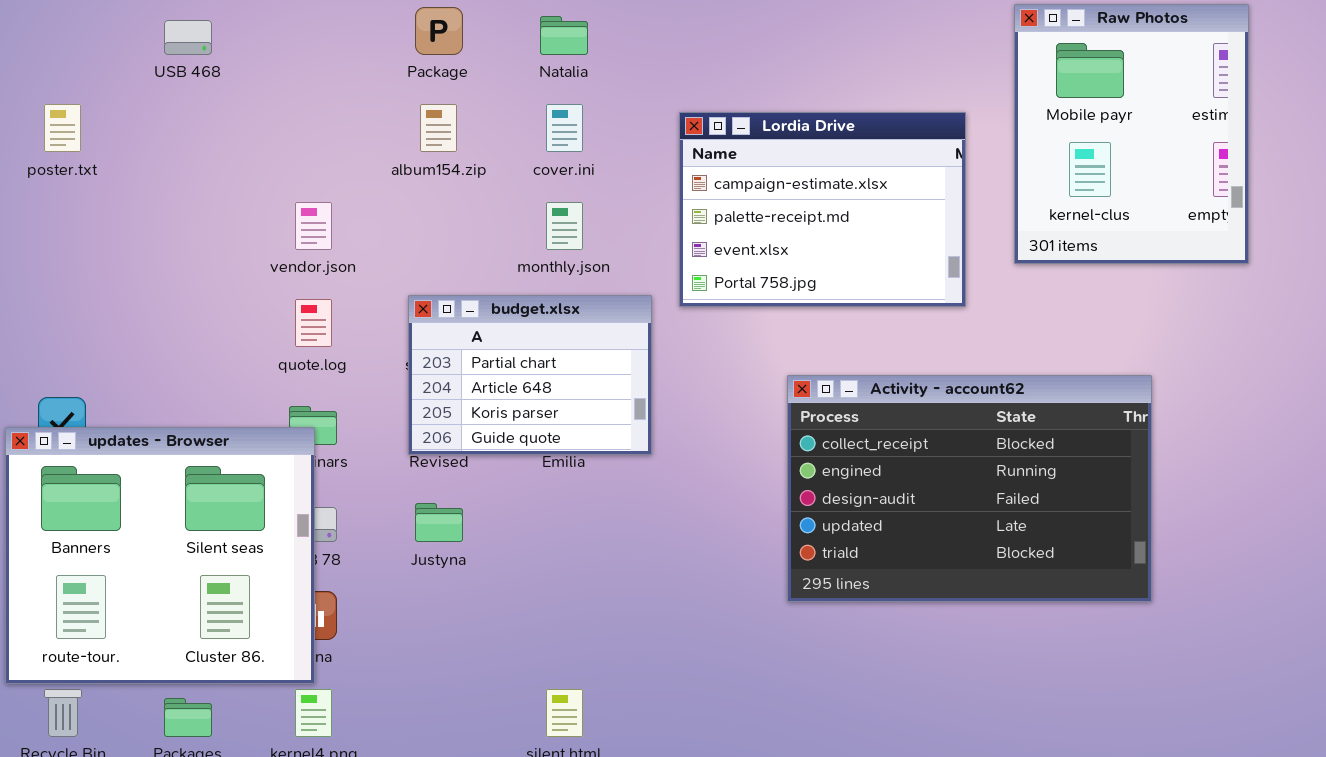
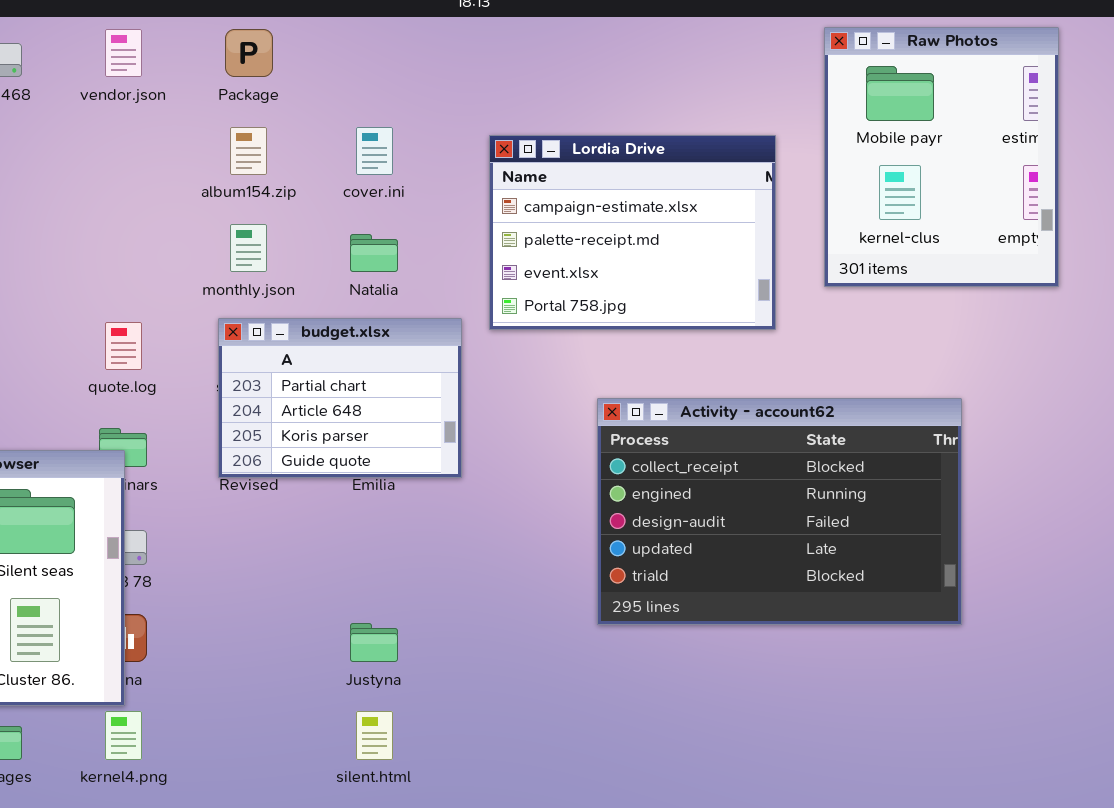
Natalia: [540,16,588,55] -> [350,234,398,272], moved
vendor.json: [295,202,332,250] -> [105,29,142,77], moved
monthly.json: [546,202,583,250] -> [230,224,267,272], moved
Justyna: [415,503,463,542] -> [350,623,398,662], moved

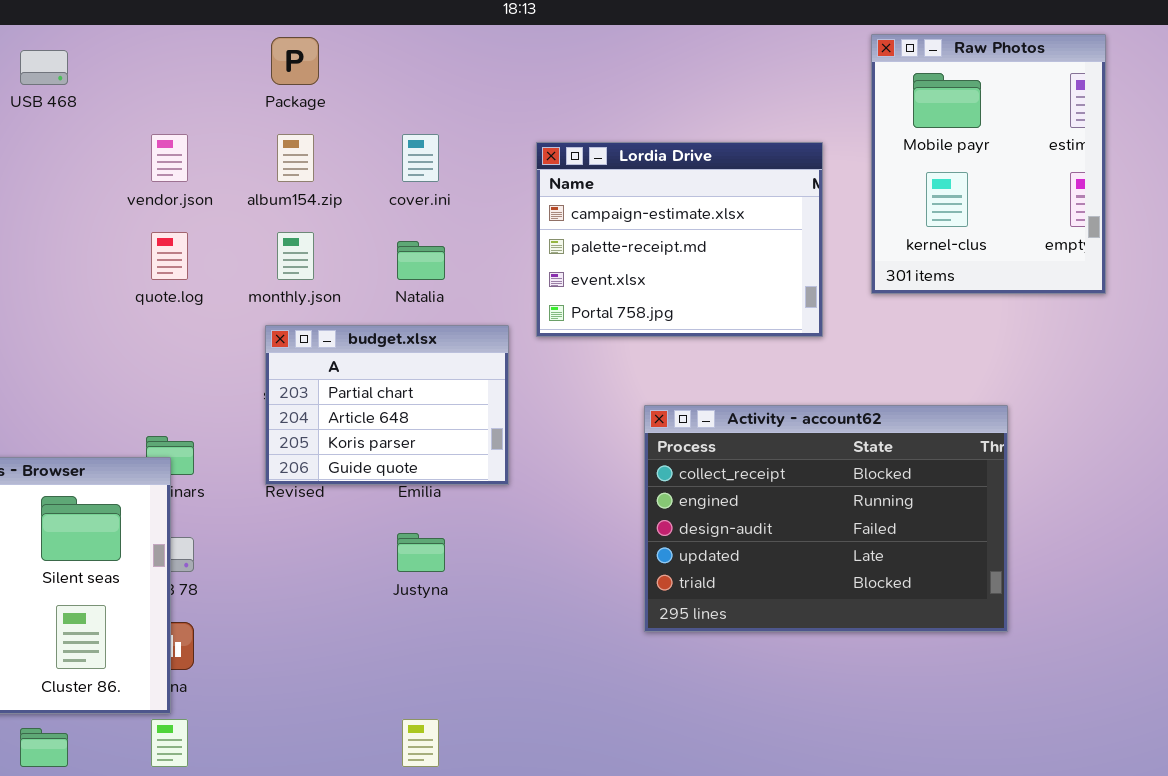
vendor.json: [105,29,142,77] -> [151,134,188,182], moved
quote.log: [105,322,142,370] -> [151,232,188,280], moved
Justyna: [350,623,398,662] -> [397,533,445,572], moved

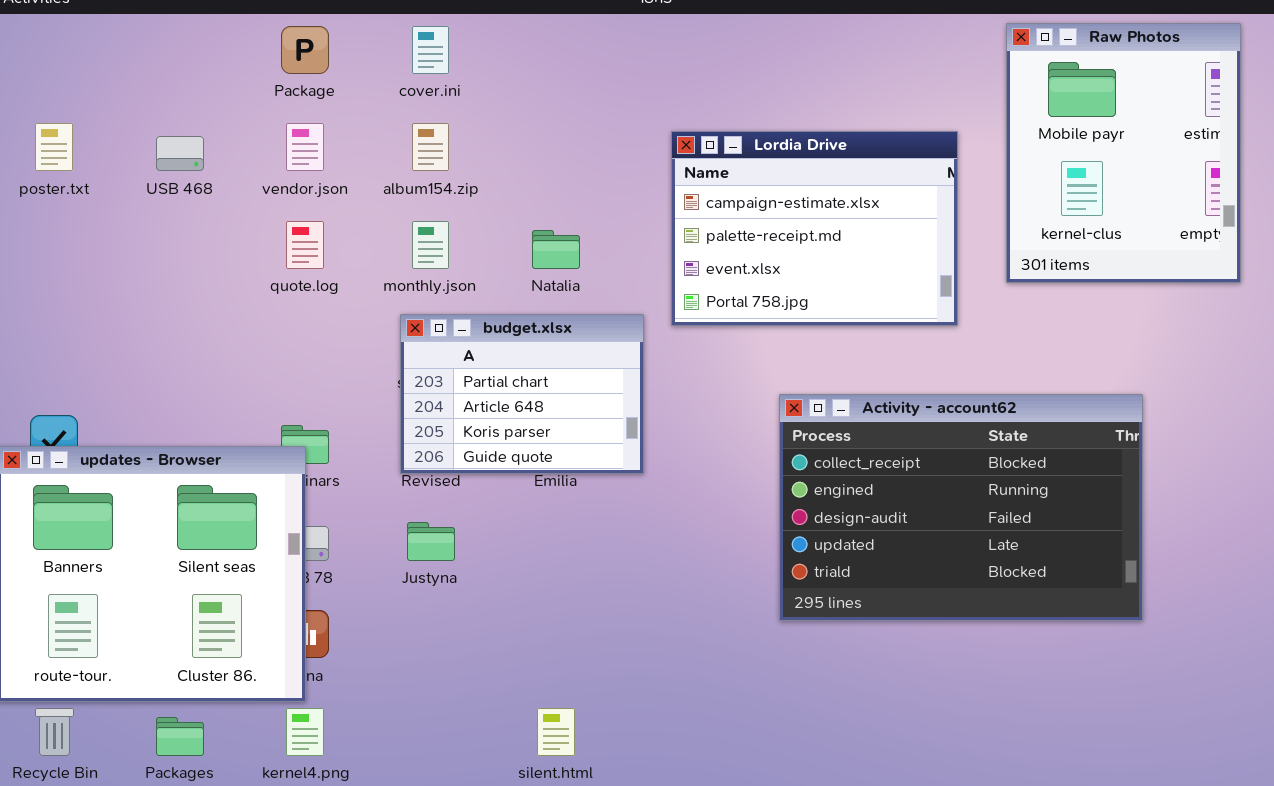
Package: [271,37,319,85] -> [281,26,329,74], moved
USB 468: [20,50,68,85] -> [156,136,204,171], moved
cover.ini: [402,134,439,182] -> [412,26,449,74], moved
Justyna: [397,533,445,572] -> [407,522,455,561], moved

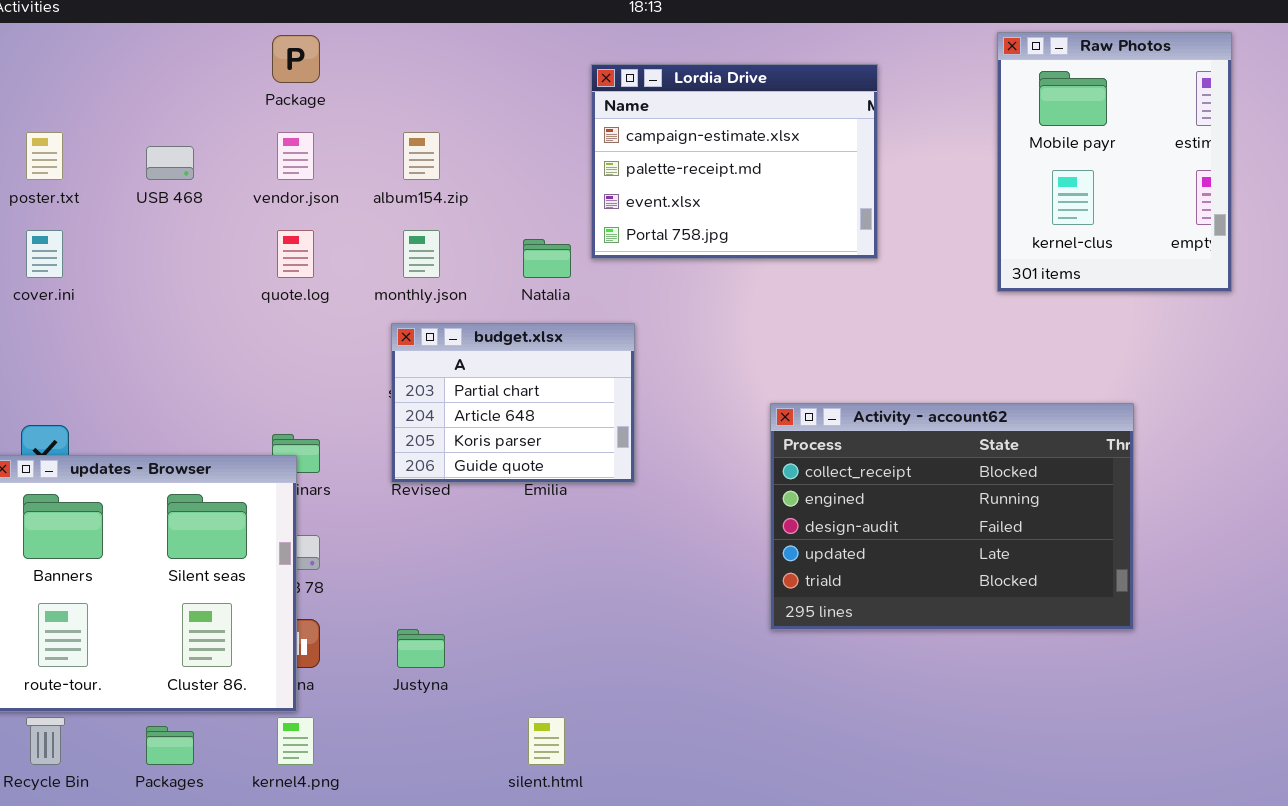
cover.ini: [412,26,449,74] -> [26,230,63,278], moved
Lordia Drive: [671,131,958,326] -> [591,64,878,259], moved
Justyna: [407,522,455,561] -> [397,629,445,668], moved

